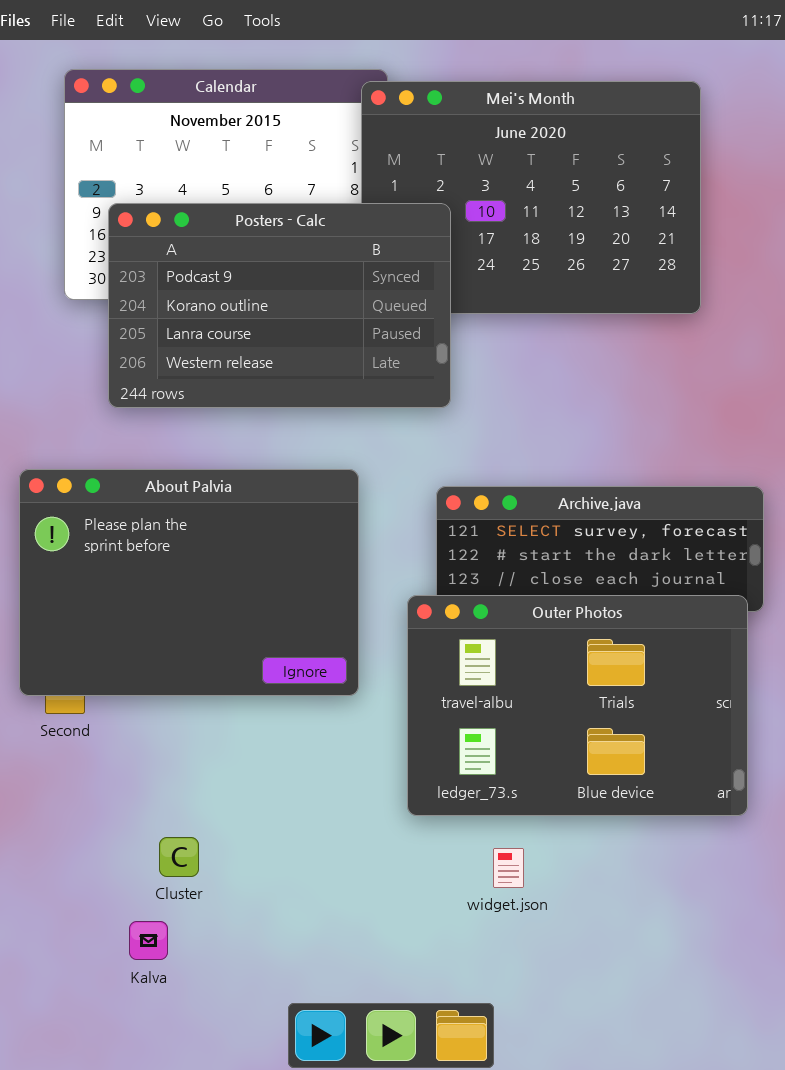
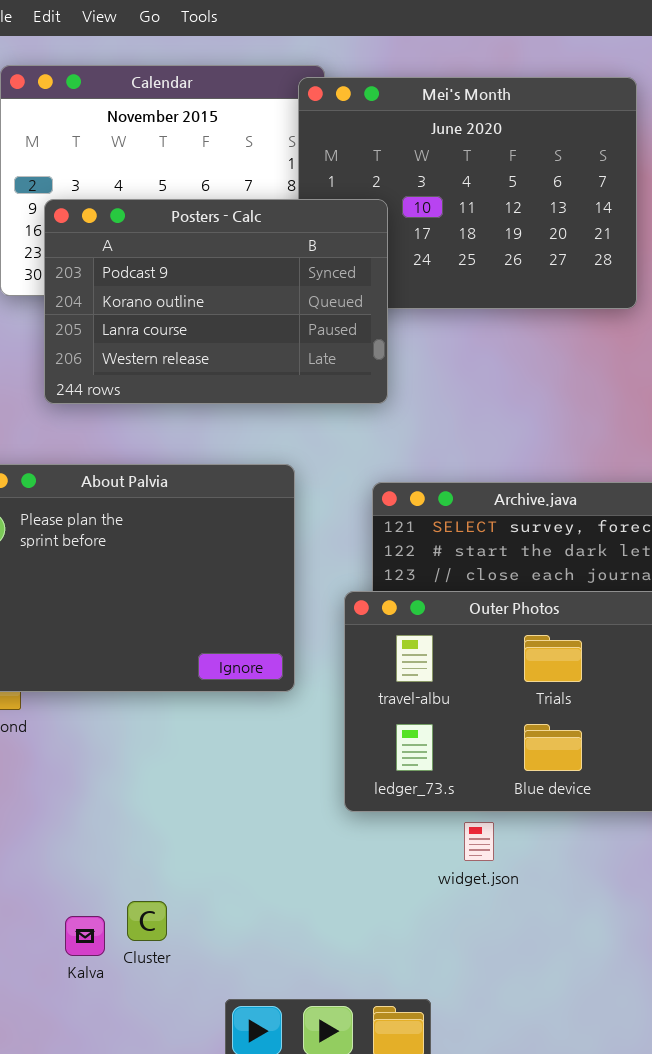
Cluster: [159,837,199,877] -> [127,901,167,941], moved
widget.json: [493,848,524,888] -> [464,822,494,861], moved

